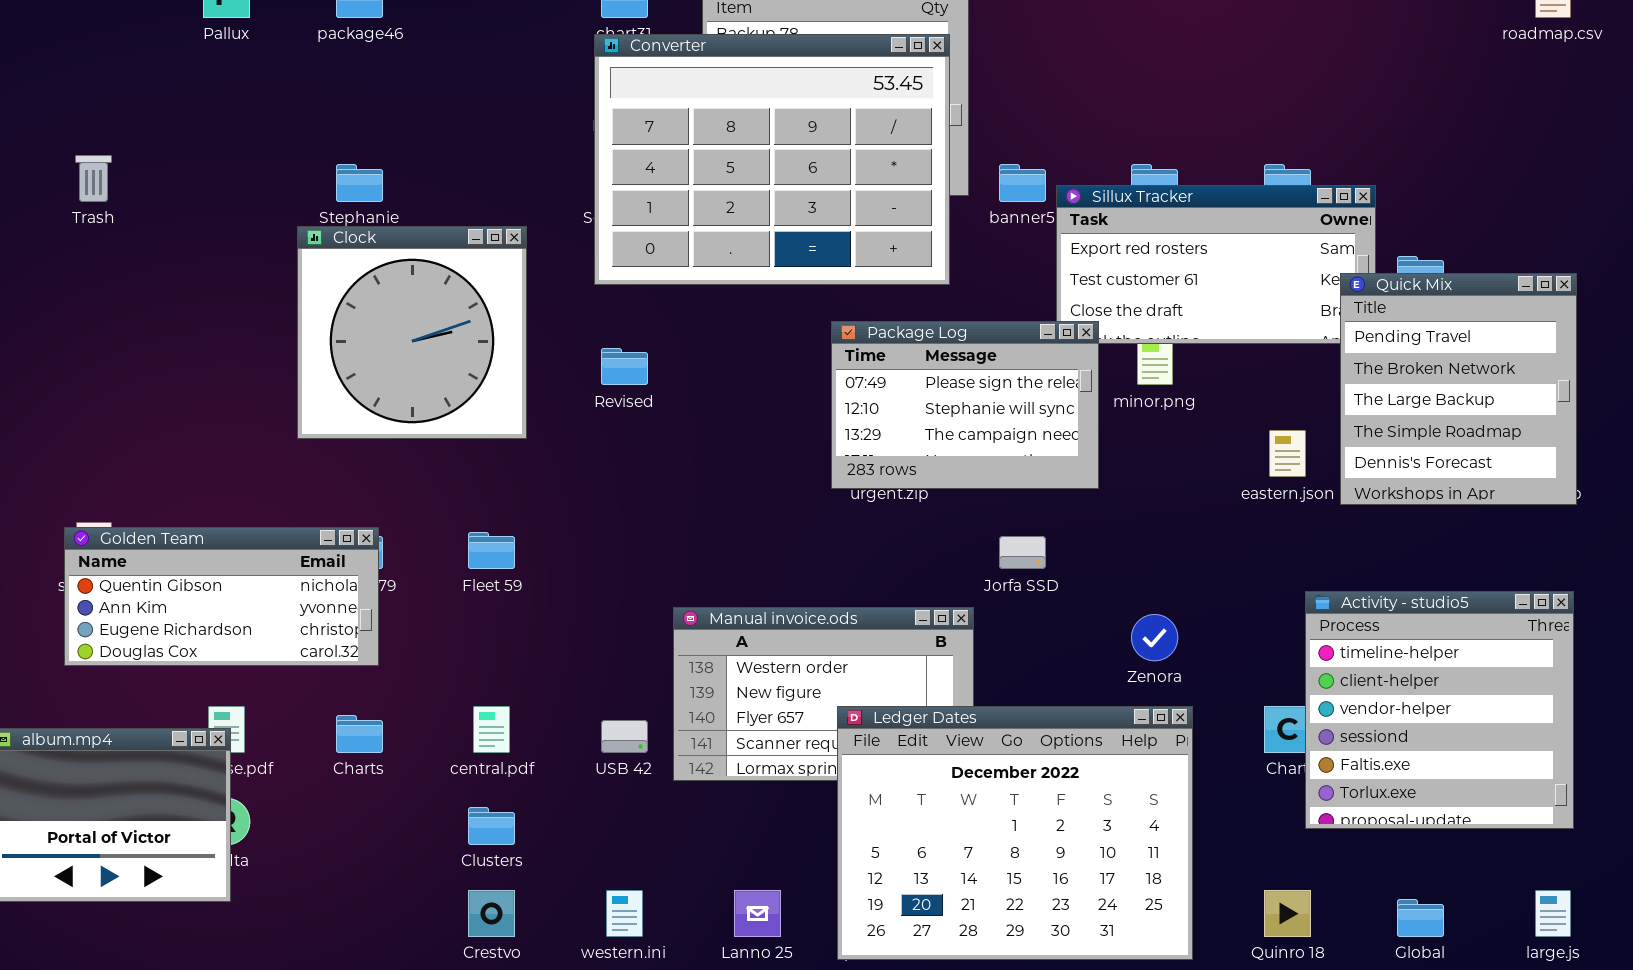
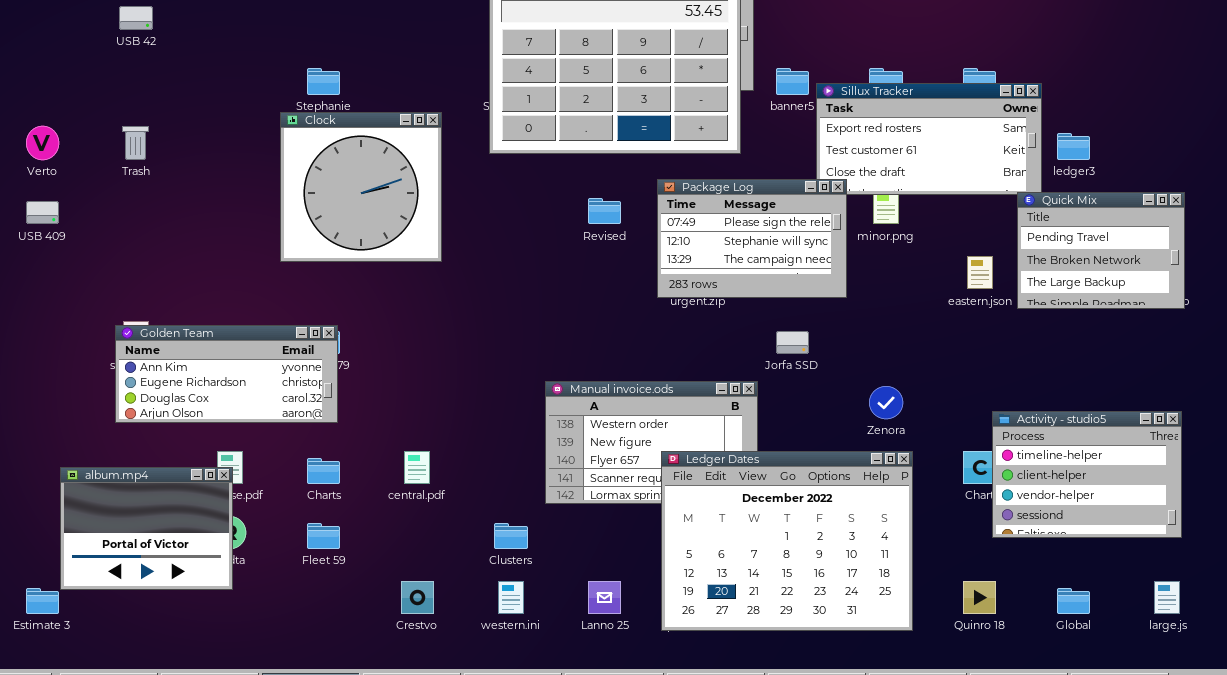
Trash: [75,155,112,202] -> [122,126,149,160], moved
Quick Mix: [1340,273,1577,505] -> [1017,192,1185,309], resized
Revised: [601,348,648,385] -> [588,198,621,224], moved
Golden Team: [64,527,379,666] -> [115,325,338,423], scrolled down 1 row
Fleet 59: [468,532,515,569] -> [307,523,340,549], moved
Activity - studio5: [1305,591,1574,829] -> [992,411,1182,538], resized
USB 42: [601,720,648,753] -> [119,6,153,30], moved
Clusters: [468,807,515,845] -> [494,523,528,549], moved

